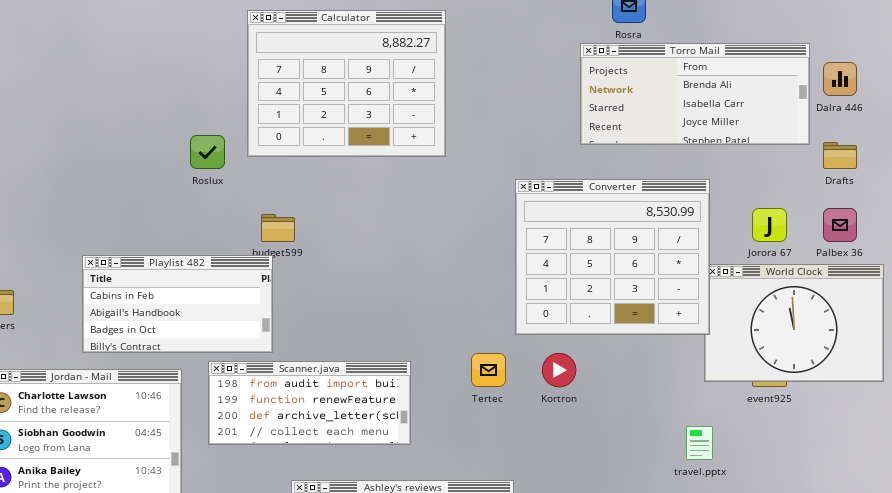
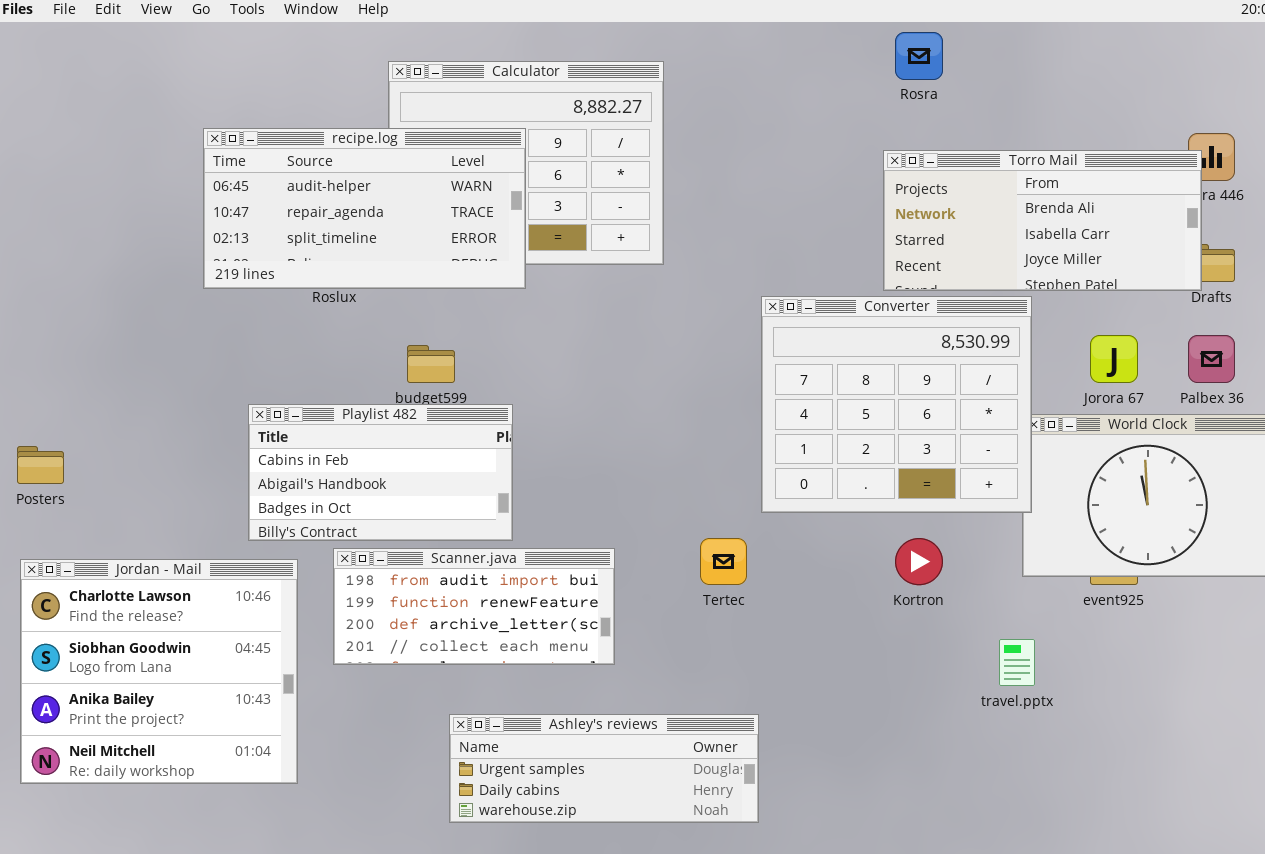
Torro Mail: [580,43,810,145] -> [883,150,1202,291], moved
recipe.log: none -> [203,128,526,289], opened
Playlist 482: [82,255,273,353] -> [248,404,513,541], moved
Kortron: [542,353,576,387] -> [895,538,943,585], moved

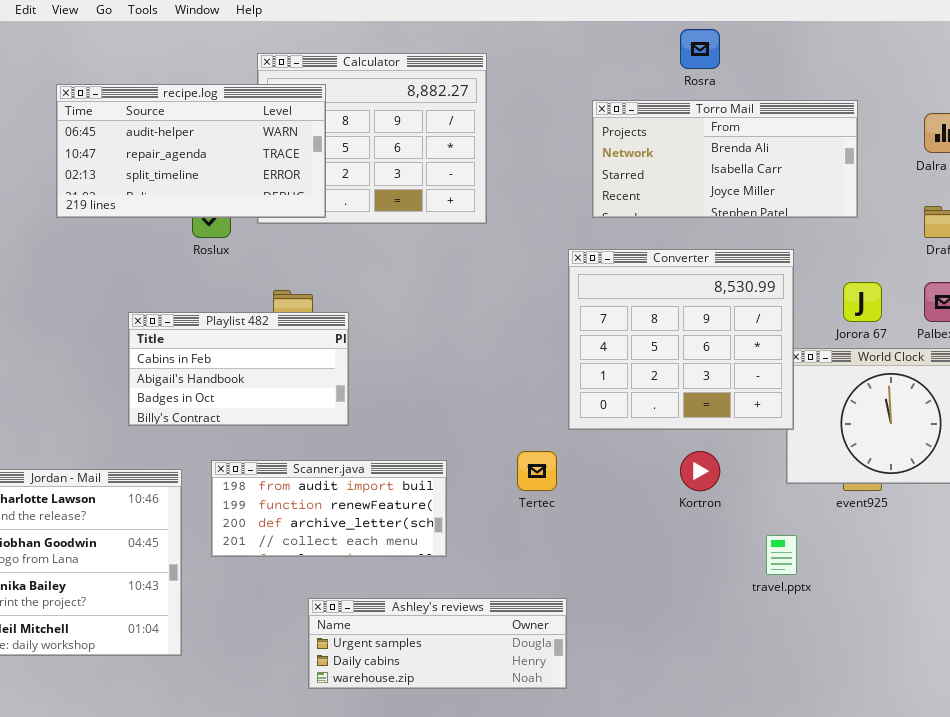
recipe.log: [203,128,526,289] -> [56,84,326,218], moved
Torro Mail: [883,150,1202,291] -> [592,100,858,218], moved
Playlist 482: [248,404,513,541] -> [128,312,349,426], moved

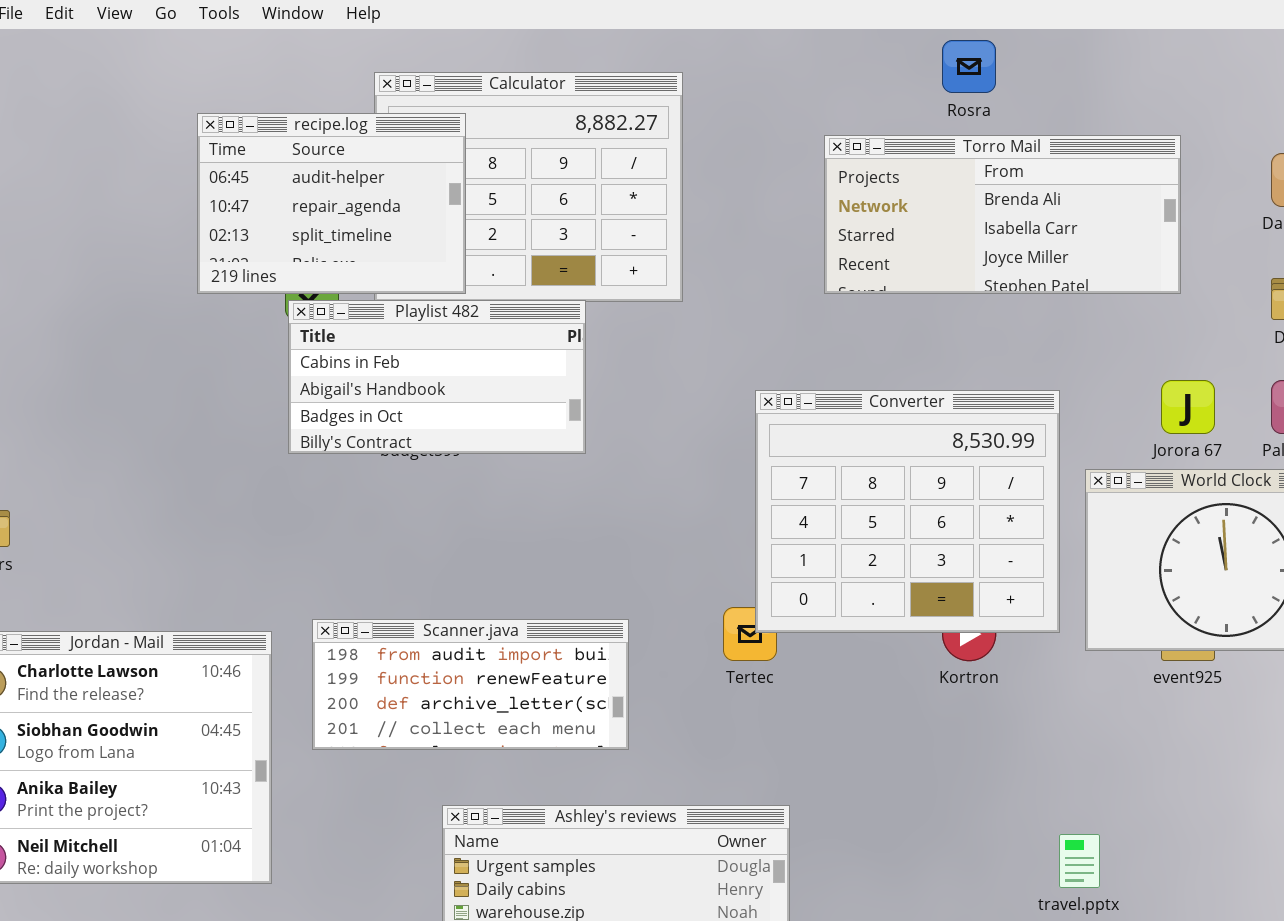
recipe.log: [56,84,326,218] -> [197,113,466,294], resized
Converter: [568,249,794,430] -> [755,390,1060,633], moved
Playlist 482: [128,312,349,426] -> [288,300,586,454], moved
travel.pptx: [766,535,797,575] -> [1059,834,1100,888], moved

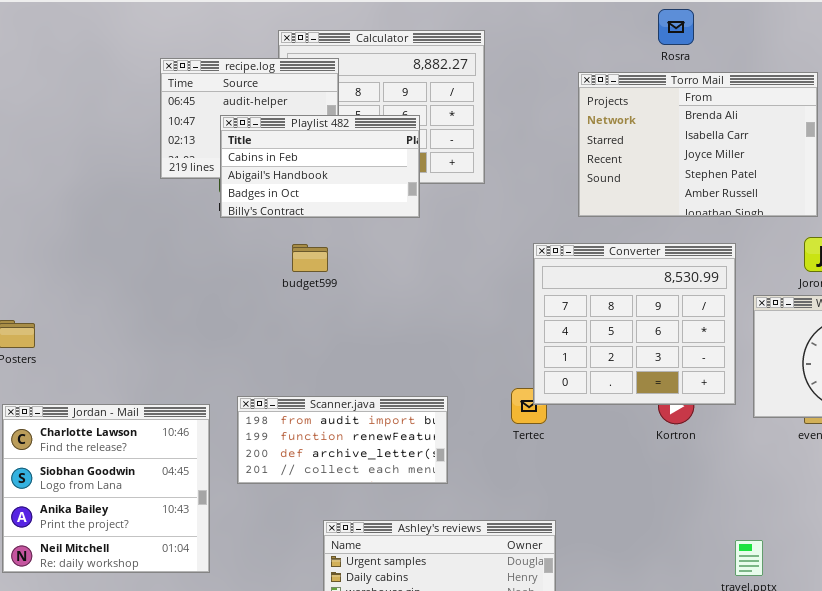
Torro Mail: [824,135,1181,294] -> [578,72,818,217], resized
Playlist 482: [288,300,586,454] -> [220,115,420,218], moved

